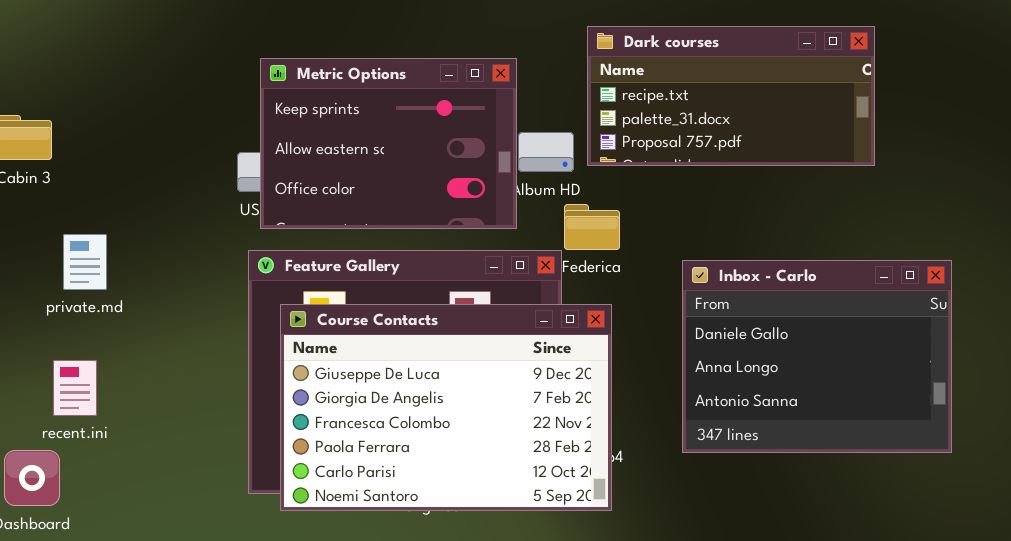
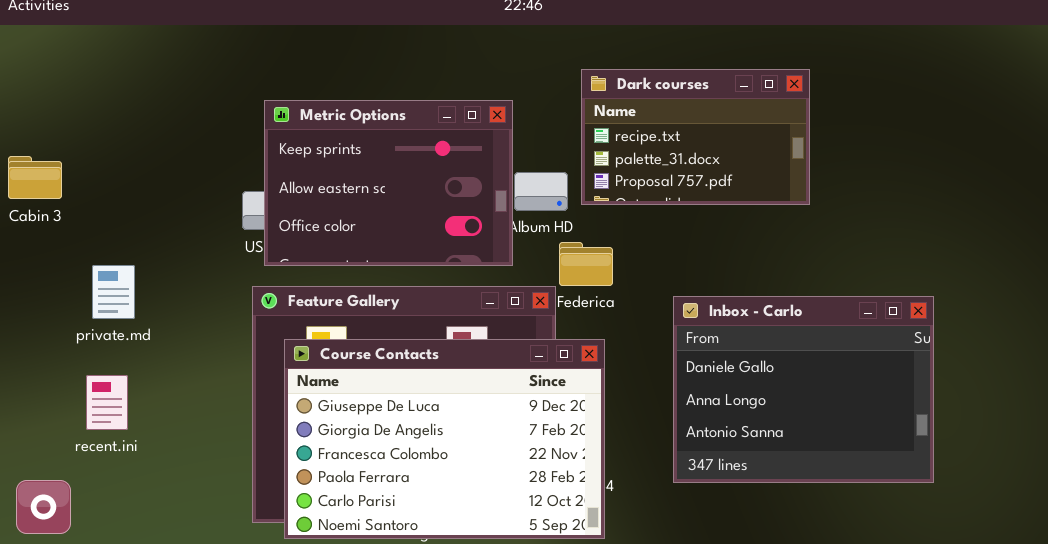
Dark courses: [587,26,875,166] -> [581,69,810,205], resized
private.md: [63,234,107,290] -> [92,265,135,319], moved
recent.ini: [53,360,97,416] -> [86,375,128,430], moved

